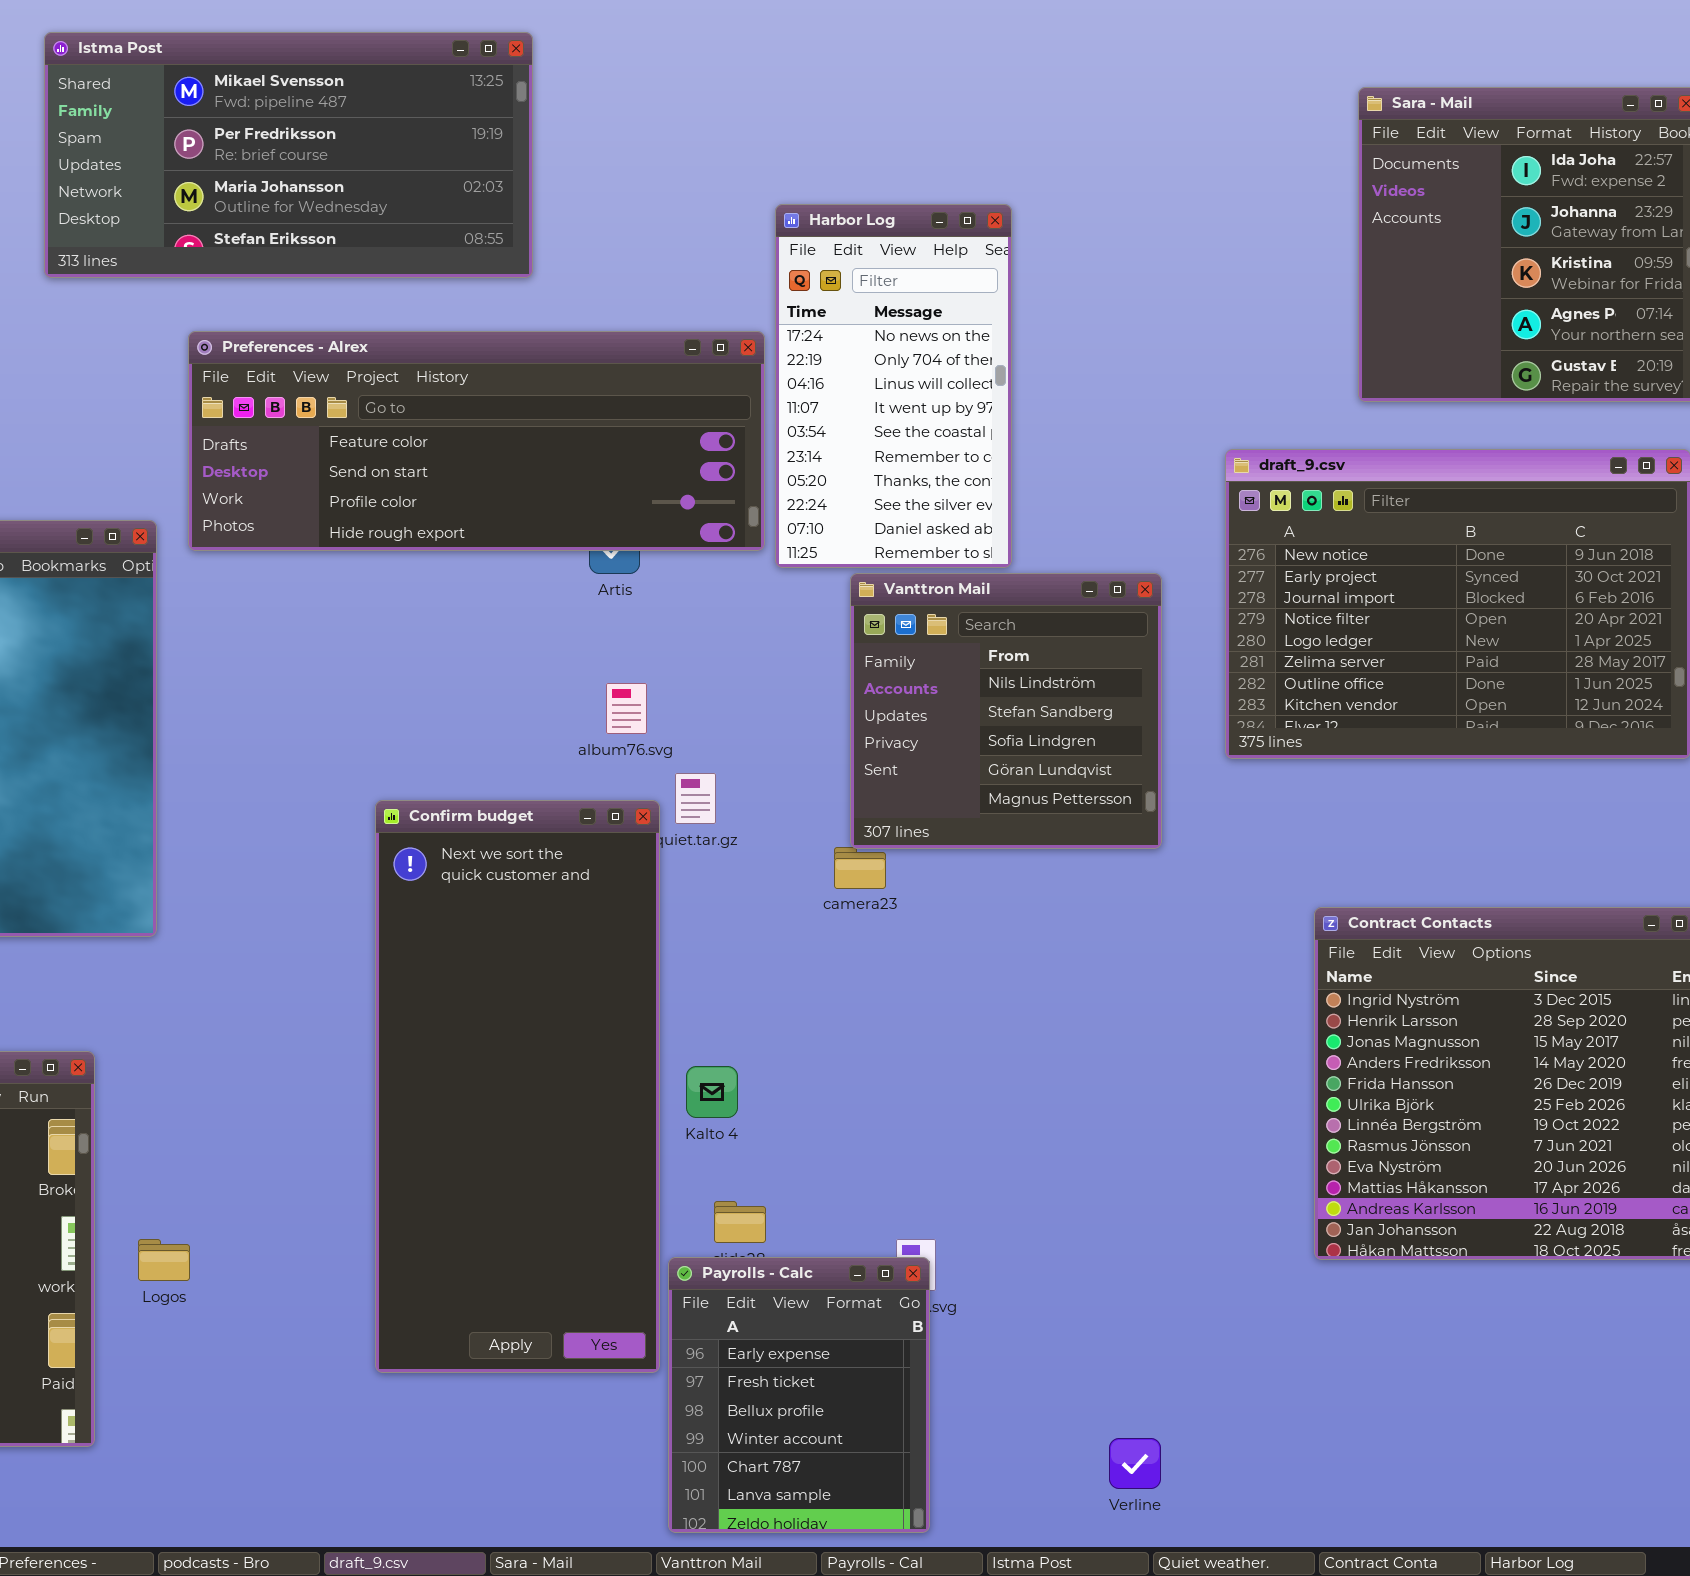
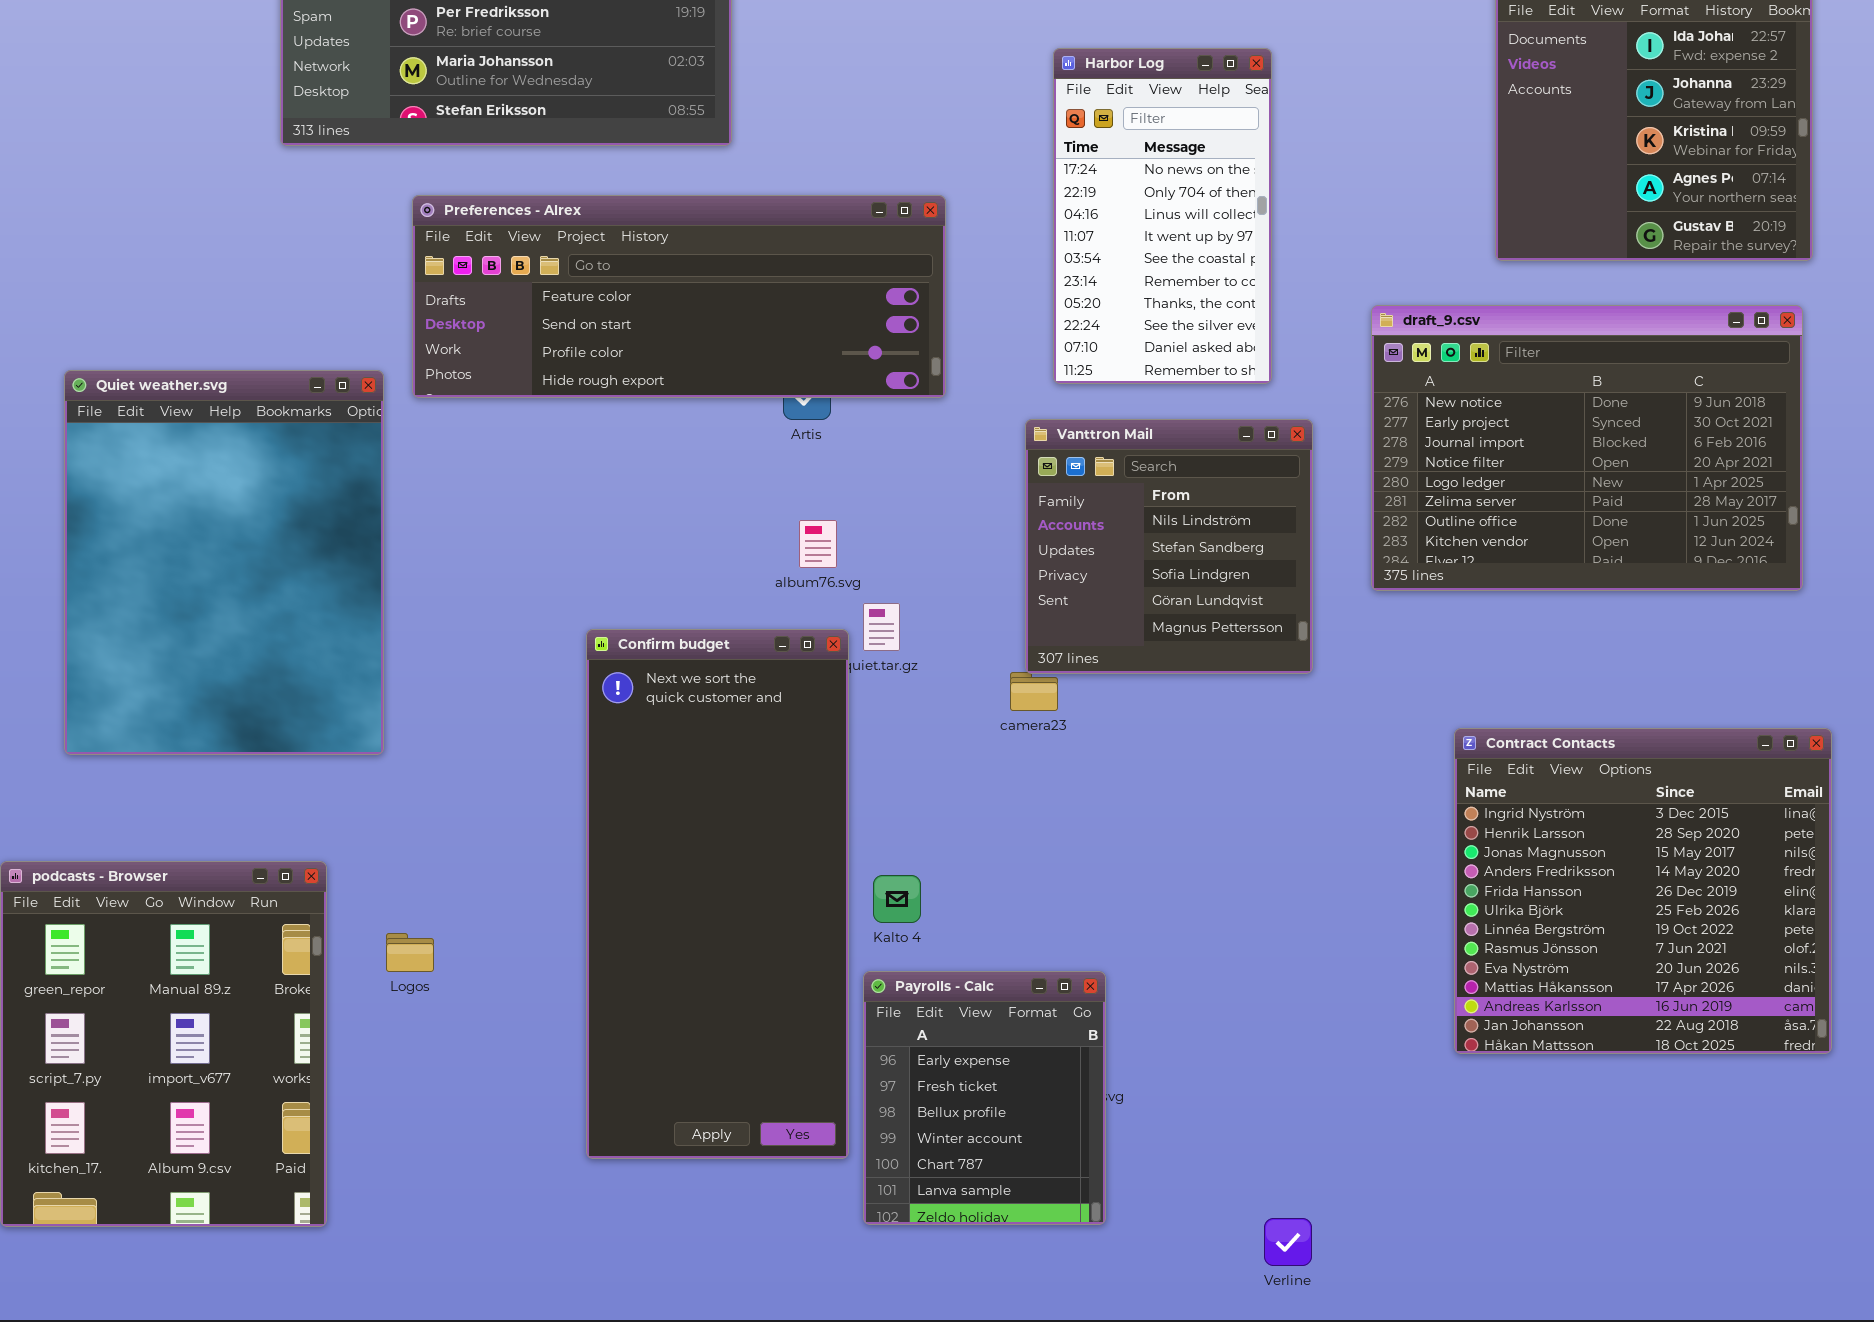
Harbor Log: [775,204,1012,568] -> [1053,48,1272,384], moved
Logos: [138,1239,190,1281] -> [386,933,434,972], moved
Payrolls - Calc: [668,1257,930,1533] -> [863,971,1106,1225], moved

